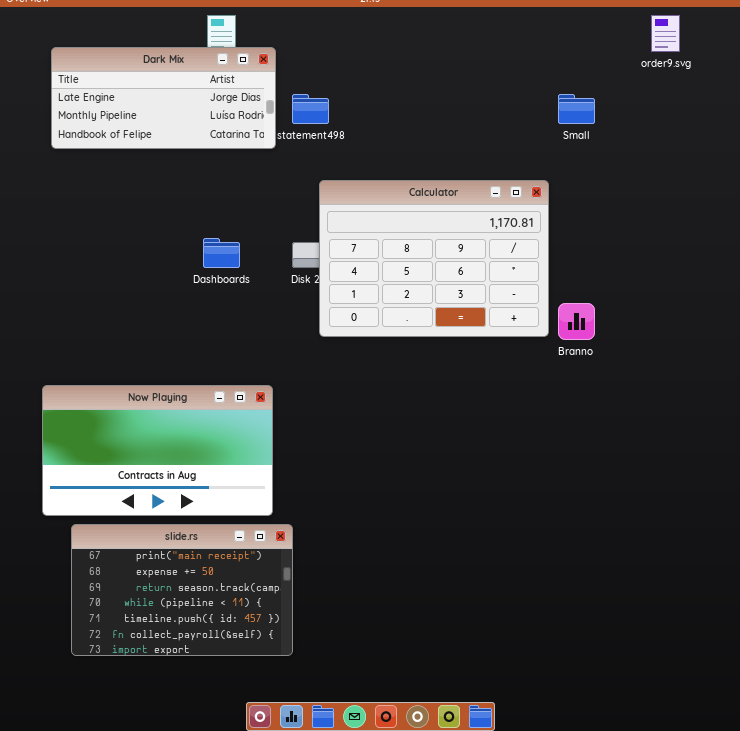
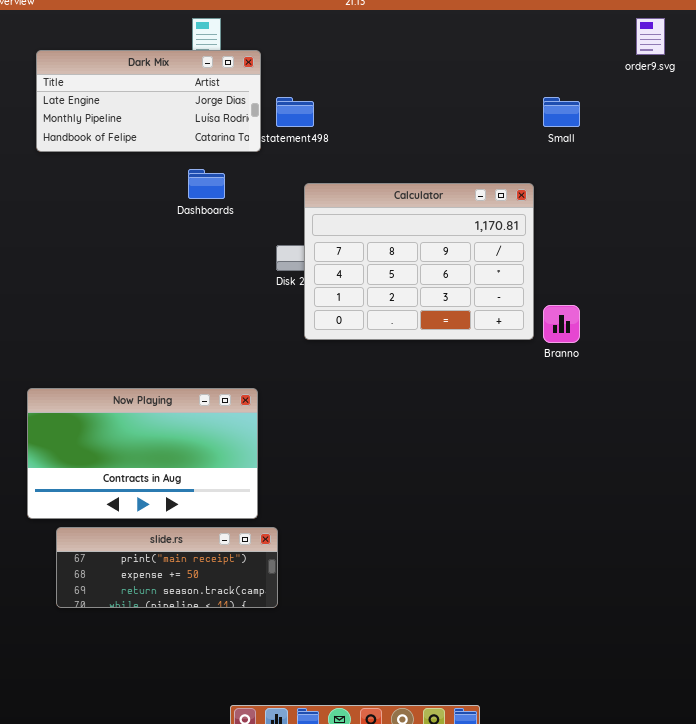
Dashboards: [203,238,240,268] -> [188,169,225,199], moved
slide.rs: [71,524,293,656] -> [56,527,278,608], resized

